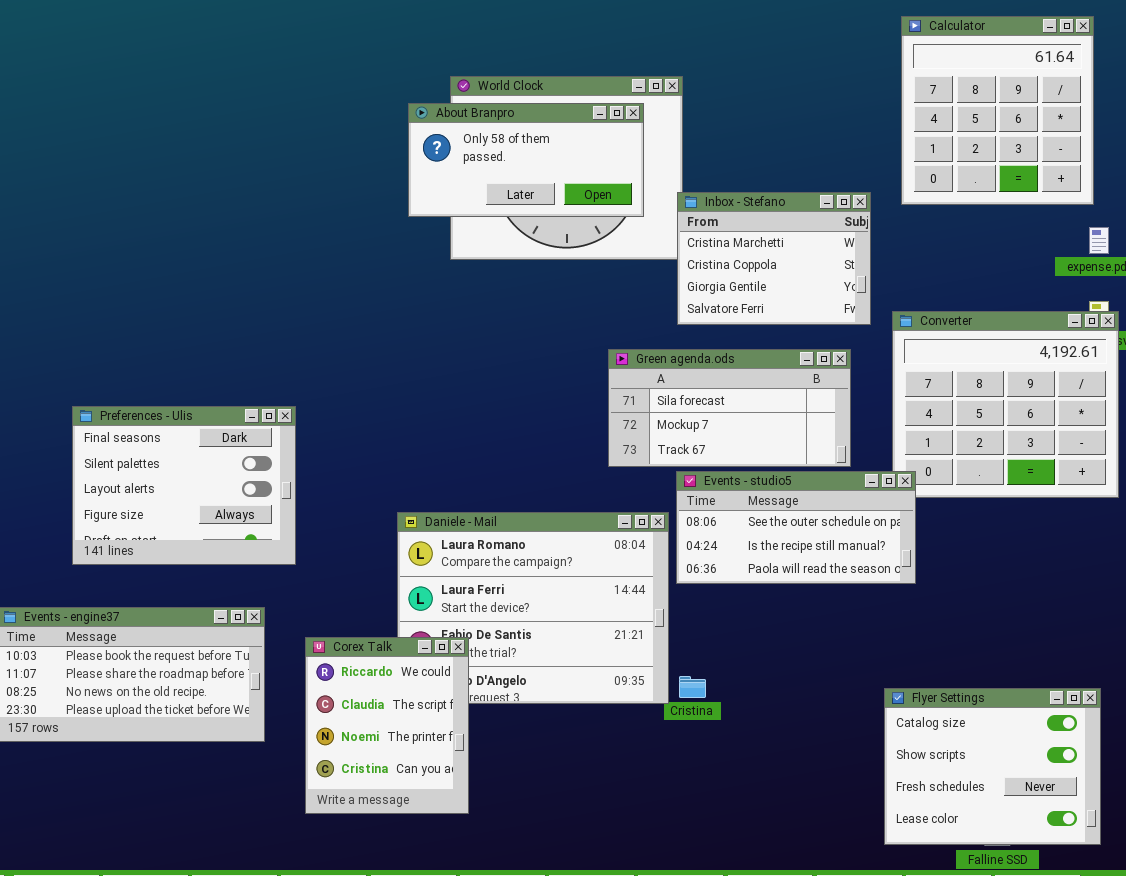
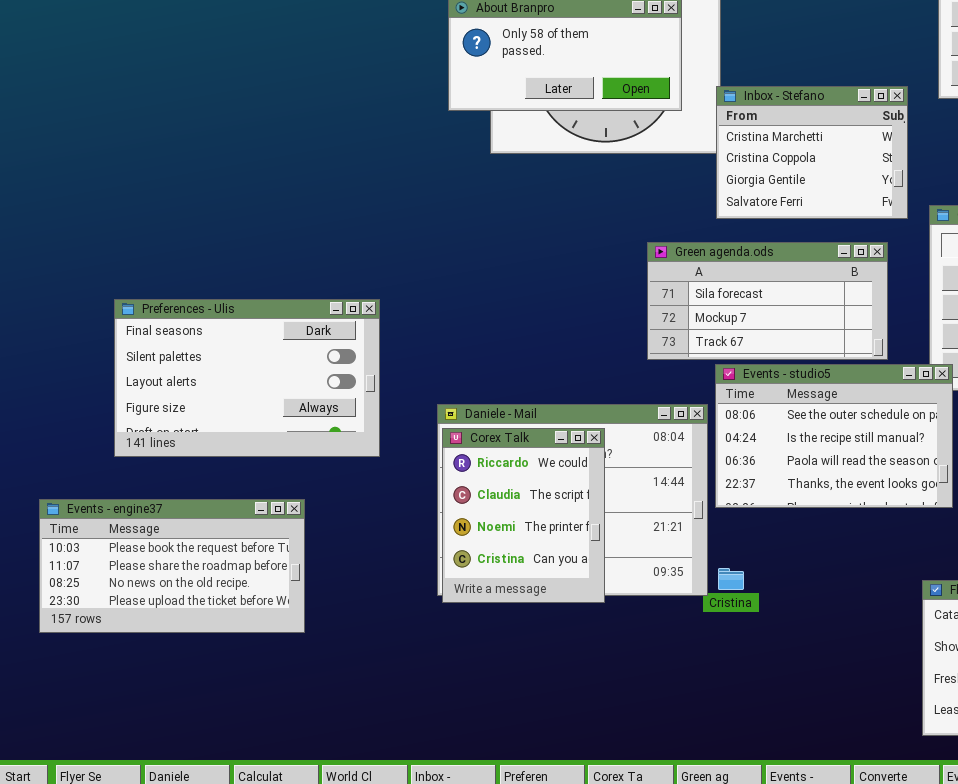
Preferences - Ulis: [72,406,296,565] -> [114,299,380,457], resized
Events - studio5: [676,471,916,584] -> [715,364,953,508], resized
Corex Talk: [305,637,469,814] -> [442,428,605,603], moved

